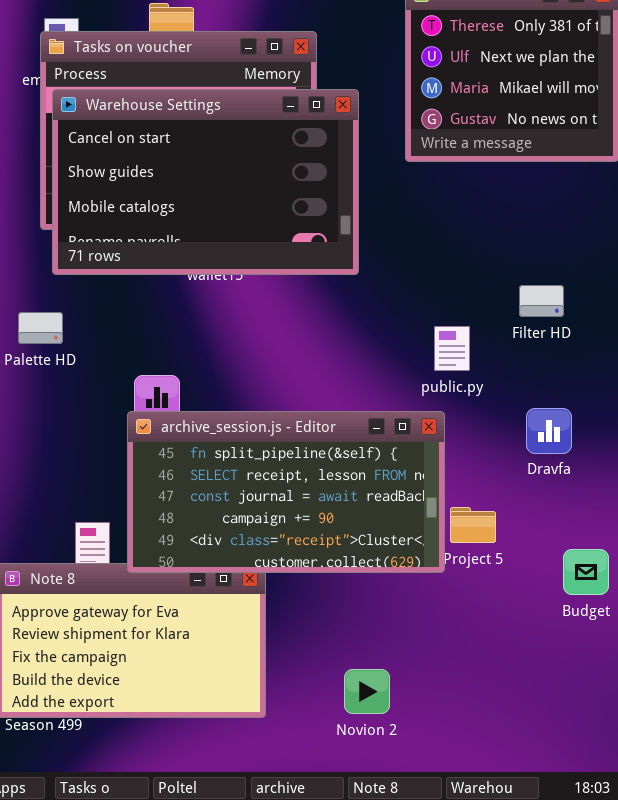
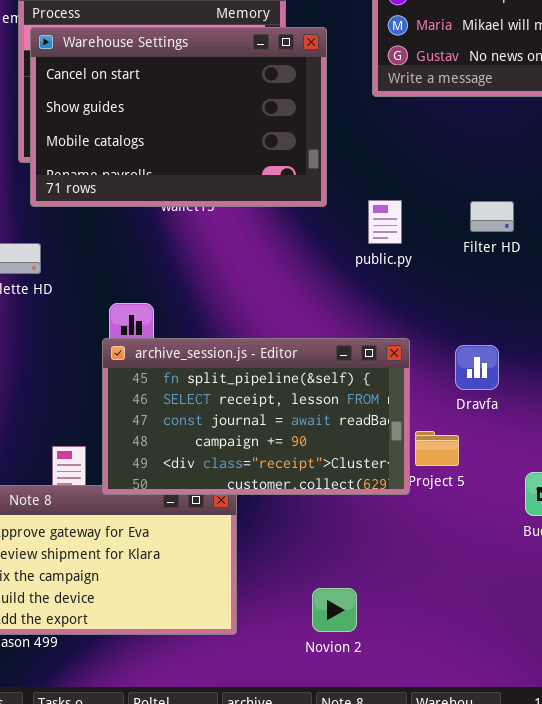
Filter HD: [519,285,564,317] -> [470,201,514,232], moved
public.py: [434,326,470,371] -> [368,200,402,244], moved
Dravfa: [526,408,572,454] -> [455,345,499,390], moved

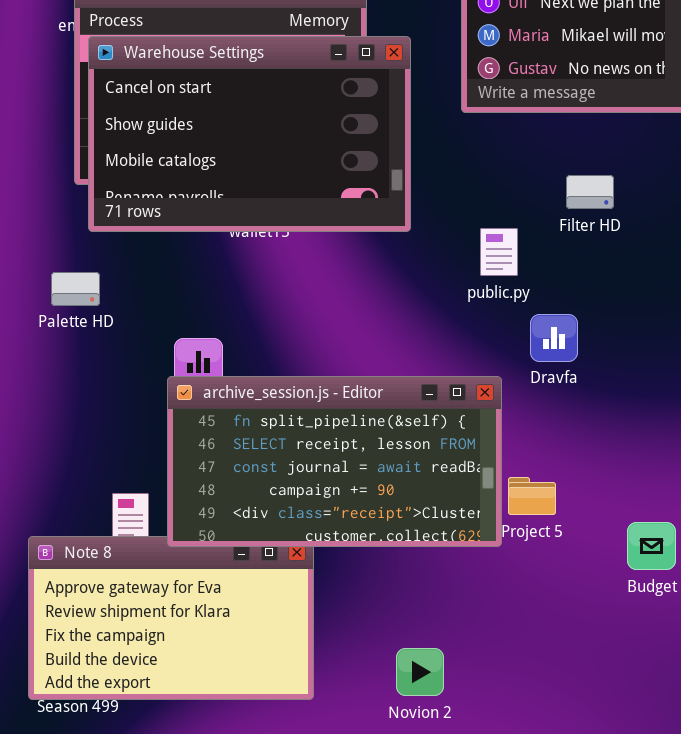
public.py: [368,200,402,244] -> [480,228,518,276], moved
Filter HD: [470,201,514,232] -> [566,175,614,209], moved
Dravfa: [455,345,499,390] -> [530,314,578,362], moved

